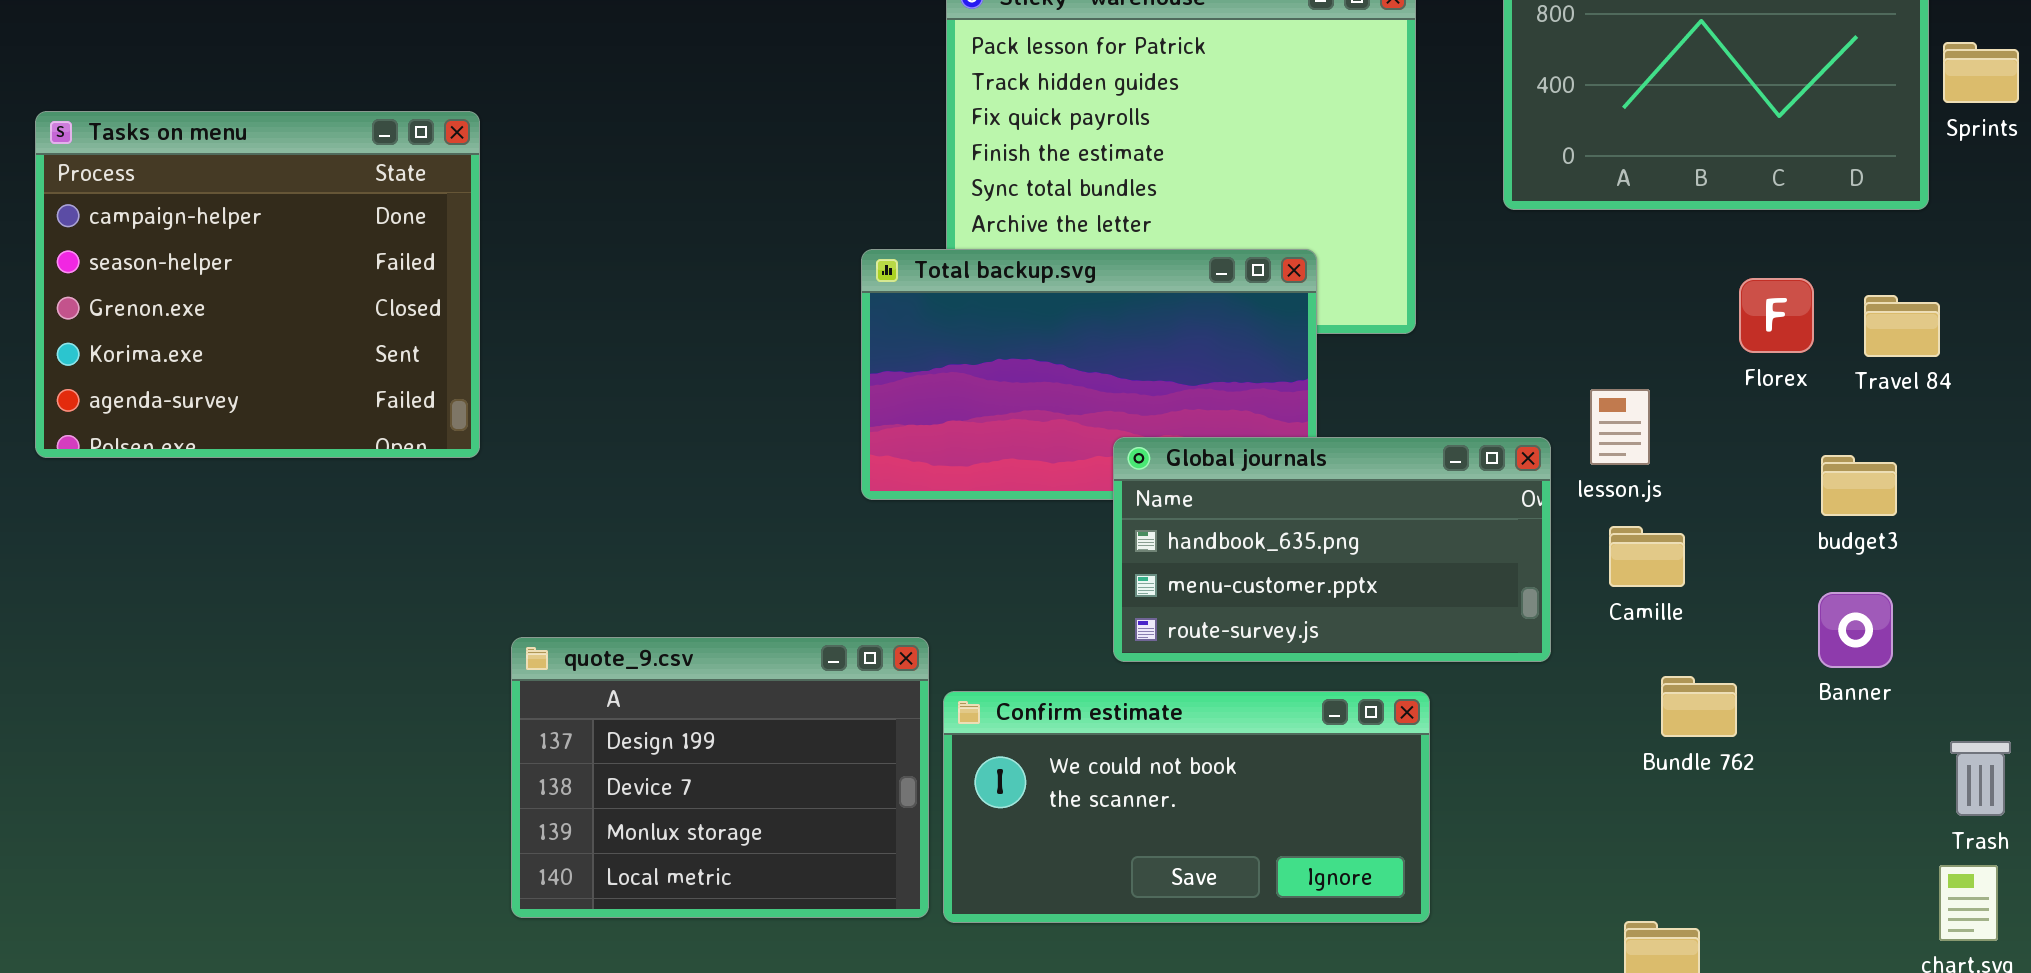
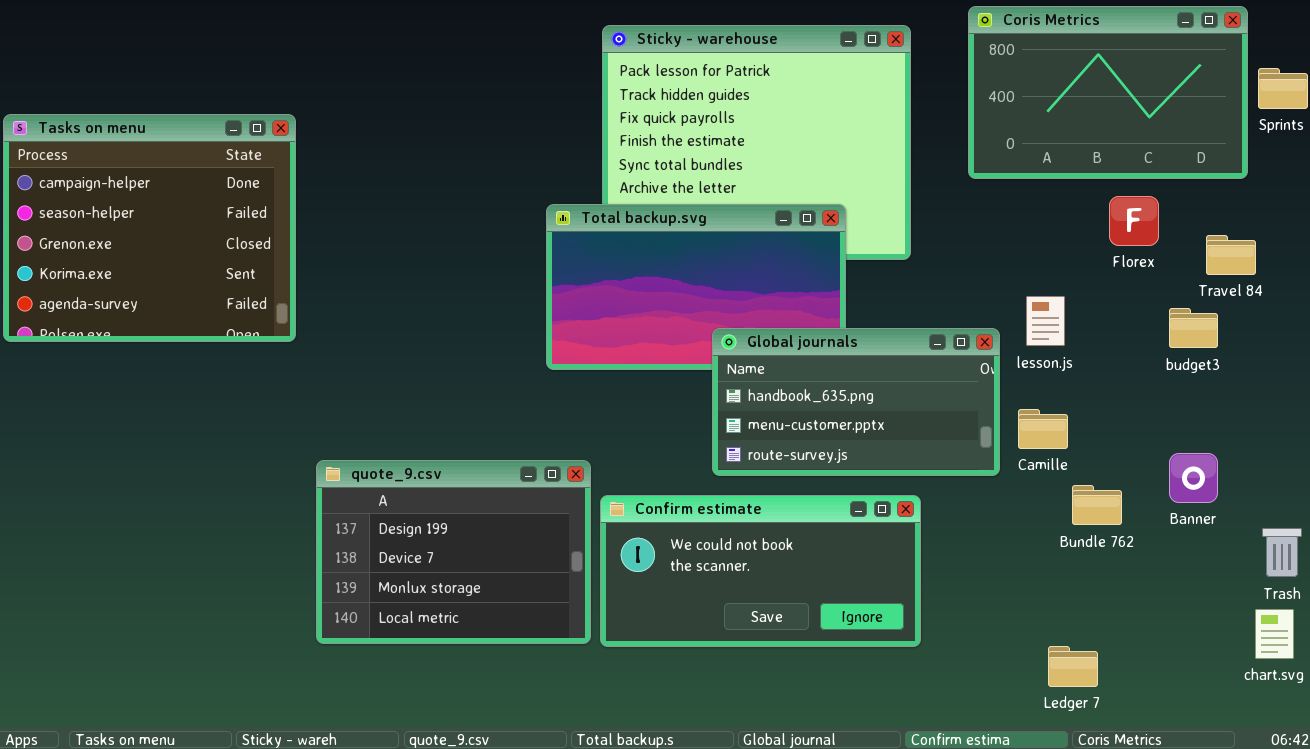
Florex: [1739,278,1814,353] -> [1109,196,1159,246], moved
budget3: [1821,455,1897,516] -> [1169,308,1218,348], moved
Camille: [1609,526,1685,587] -> [1018,409,1068,449], moved
Banner: [1818,592,1893,668] -> [1169,453,1218,503], moved

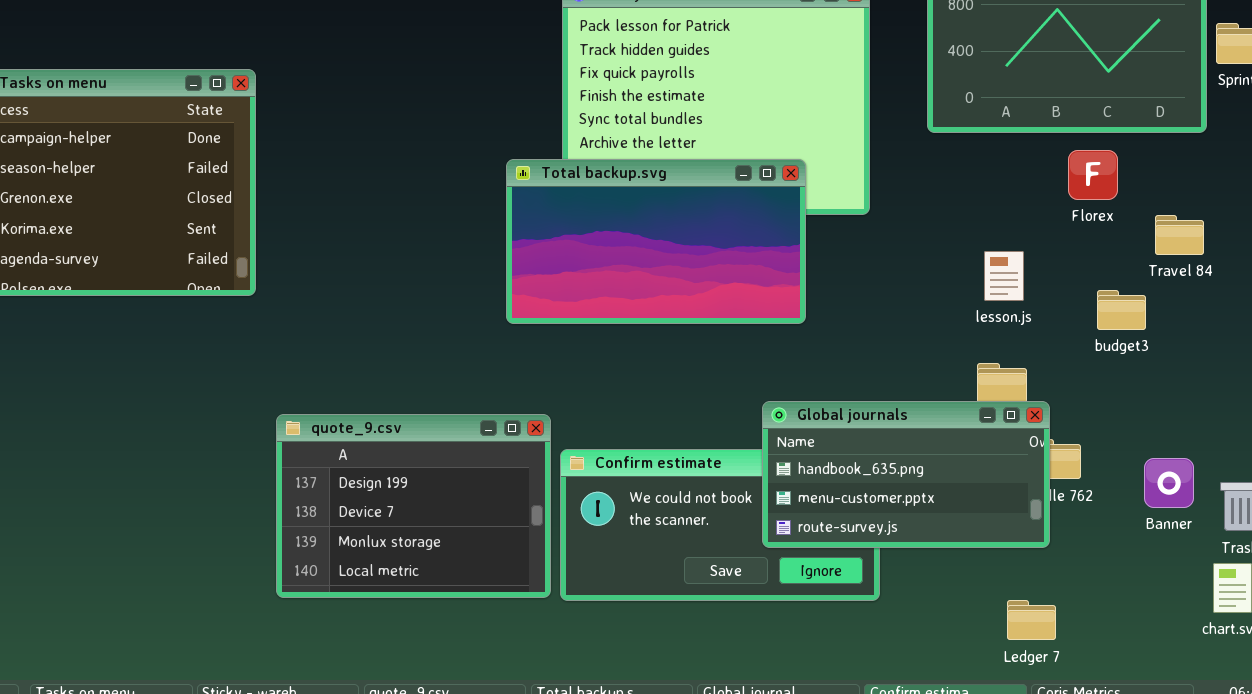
Travel 84: [1206,235,1256,275] -> [1155,215,1204,255], moved
budget3: [1169,308,1218,348] -> [1097,290,1146,330], moved
Global journals: [712,328,1000,476] -> [762,401,1050,548], moved
Banner: [1169,453,1218,503] -> [1144,458,1194,508], moved

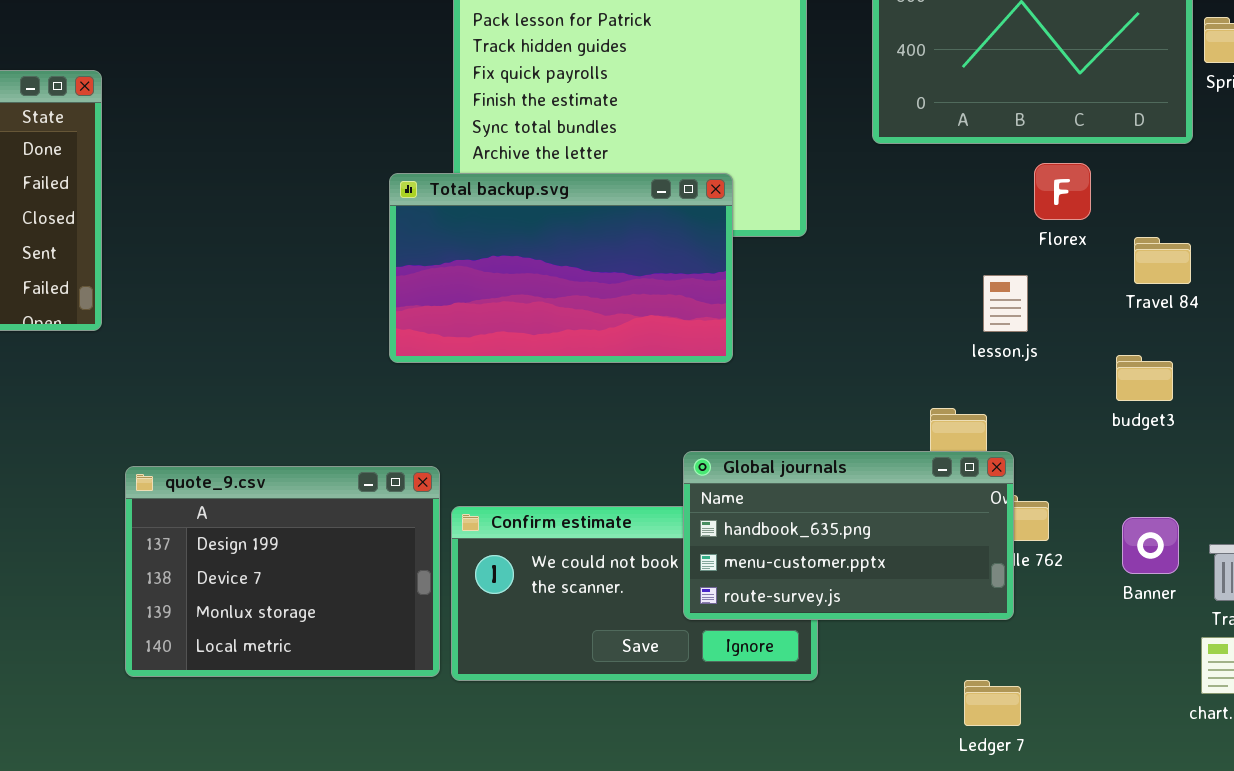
lesson.js: [984,251,1024,301] -> [983,275,1028,332], moved
budget3: [1097,290,1146,330] -> [1116,355,1173,401], moved

